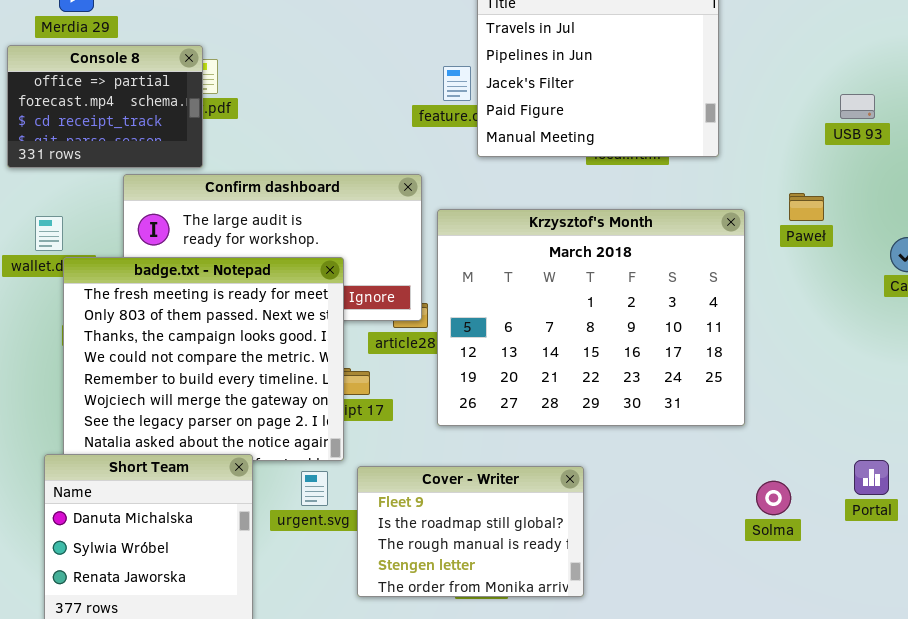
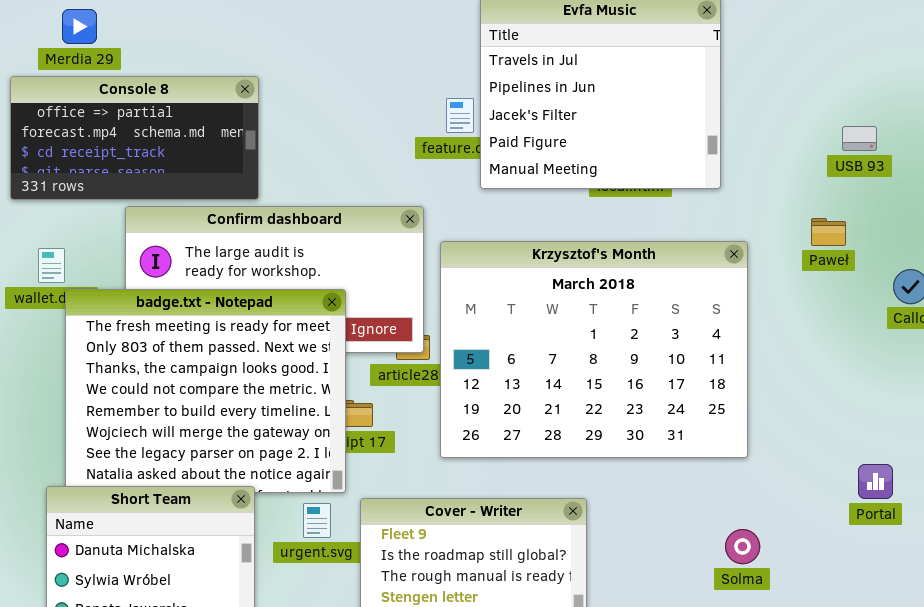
Console 8: [7,45,203,168] -> [10,76,259,200], resized
Paweł: [789,193,824,221] -> [811,218,846,246], moved
Portal: [854,460,889,495] -> [858,464,893,499], moved
Solma: [756,481,791,515] -> [725,529,760,564], moved

